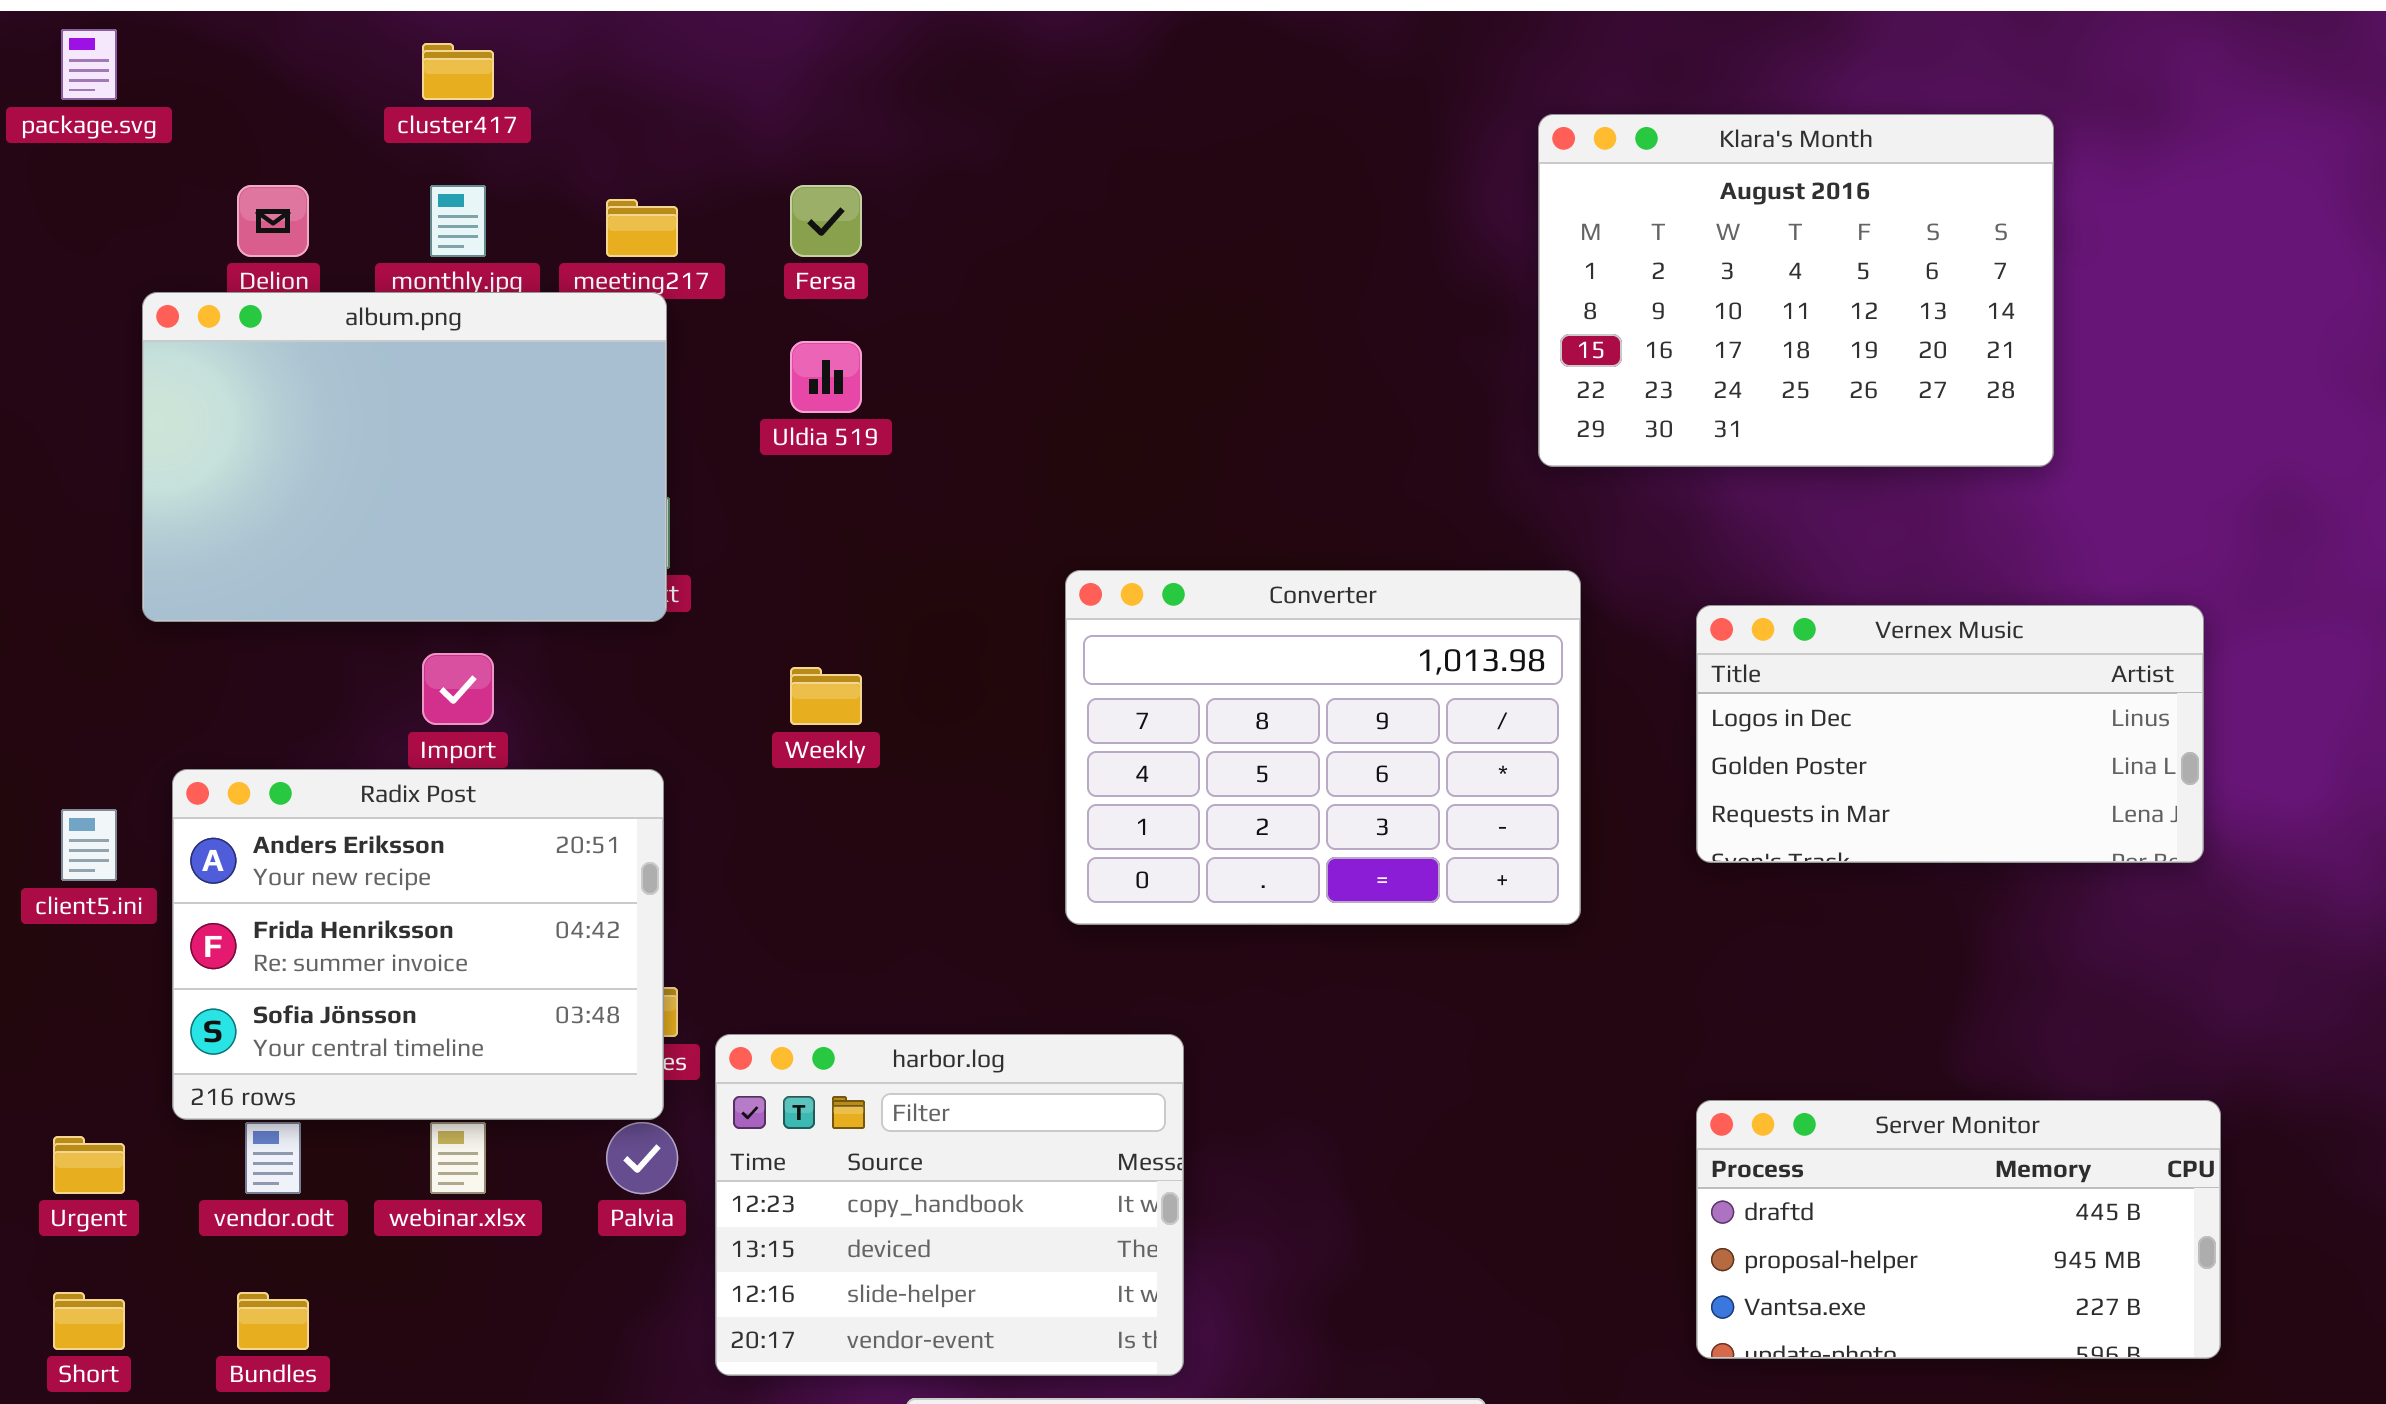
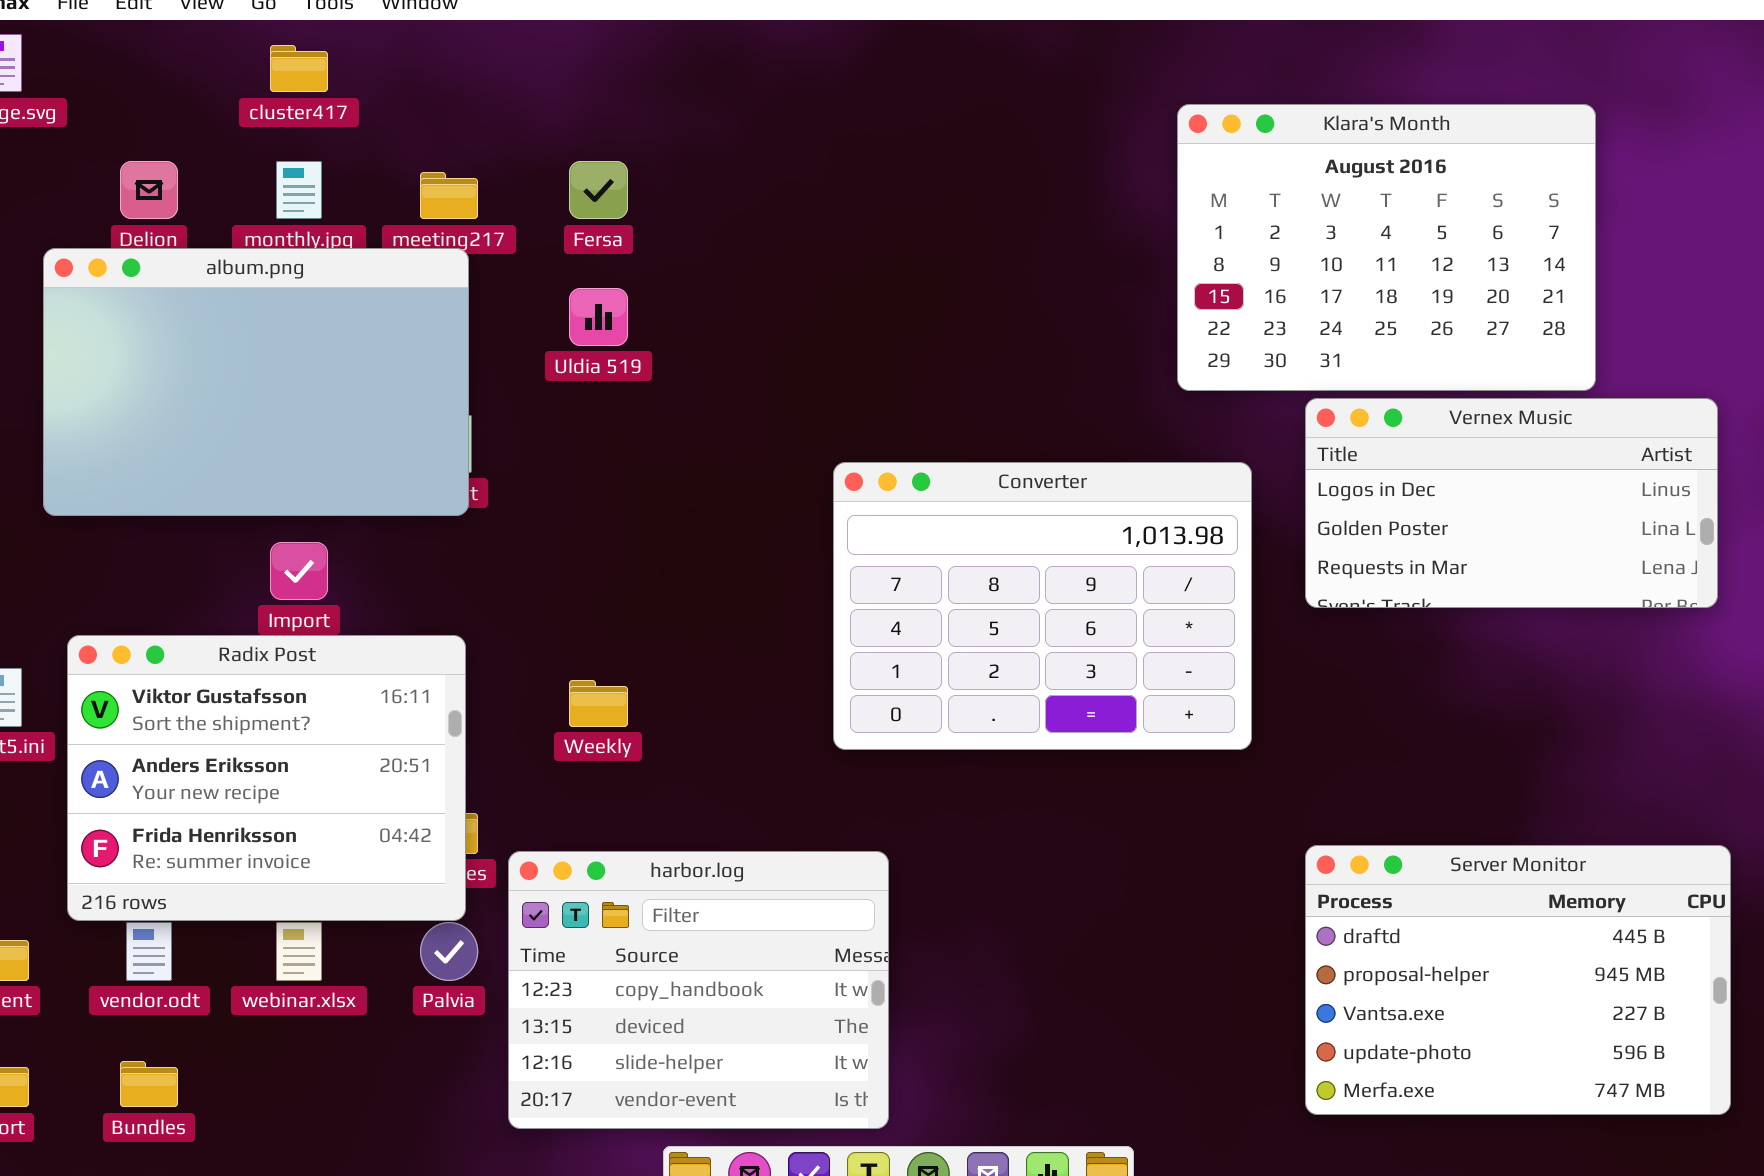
Converter: [1065,570,1581,925] -> [833,462,1252,750], moved
Vernex Music: [1696,605,2204,863] -> [1305,398,1718,608], moved
Weekly: [790,667,862,725] -> [569,680,628,727], moved
Radix Post: [172,769,664,1120] -> [67,635,466,921], scrolled up 1 row
Server Monitor: [1696,1100,2221,1359] -> [1305,845,1731,1115], resized

